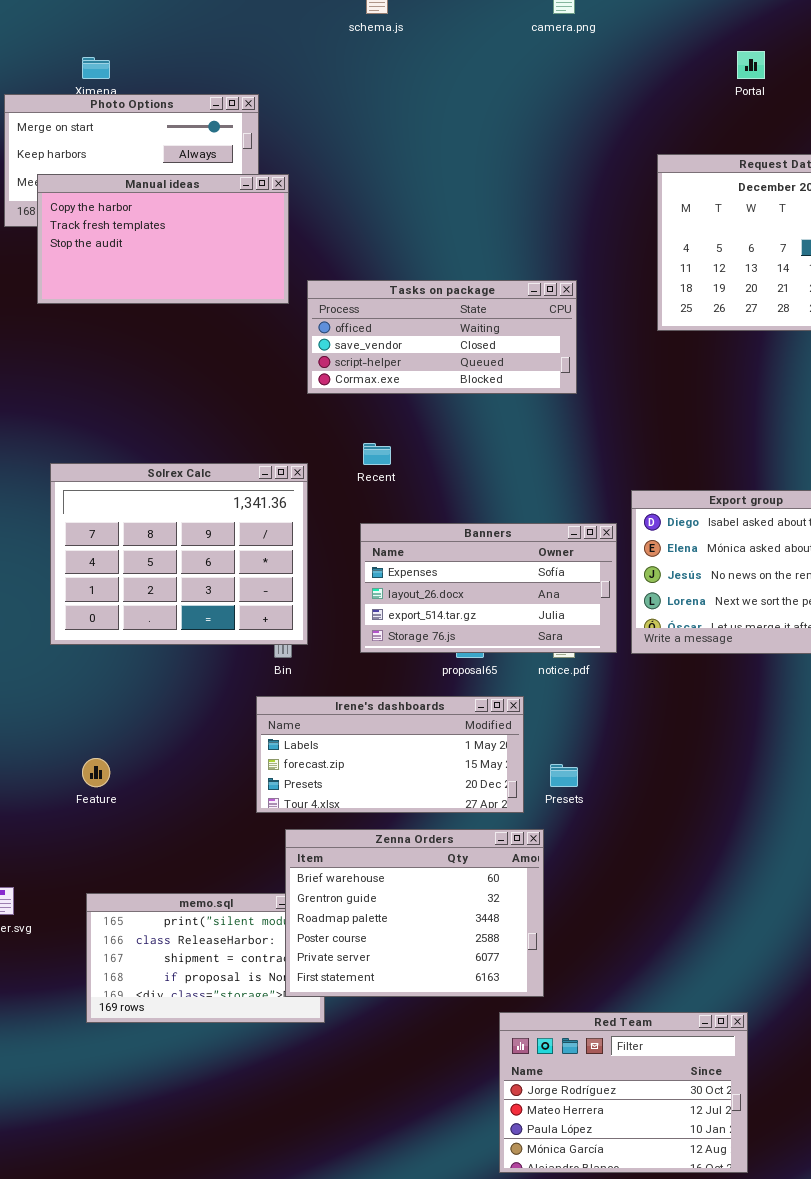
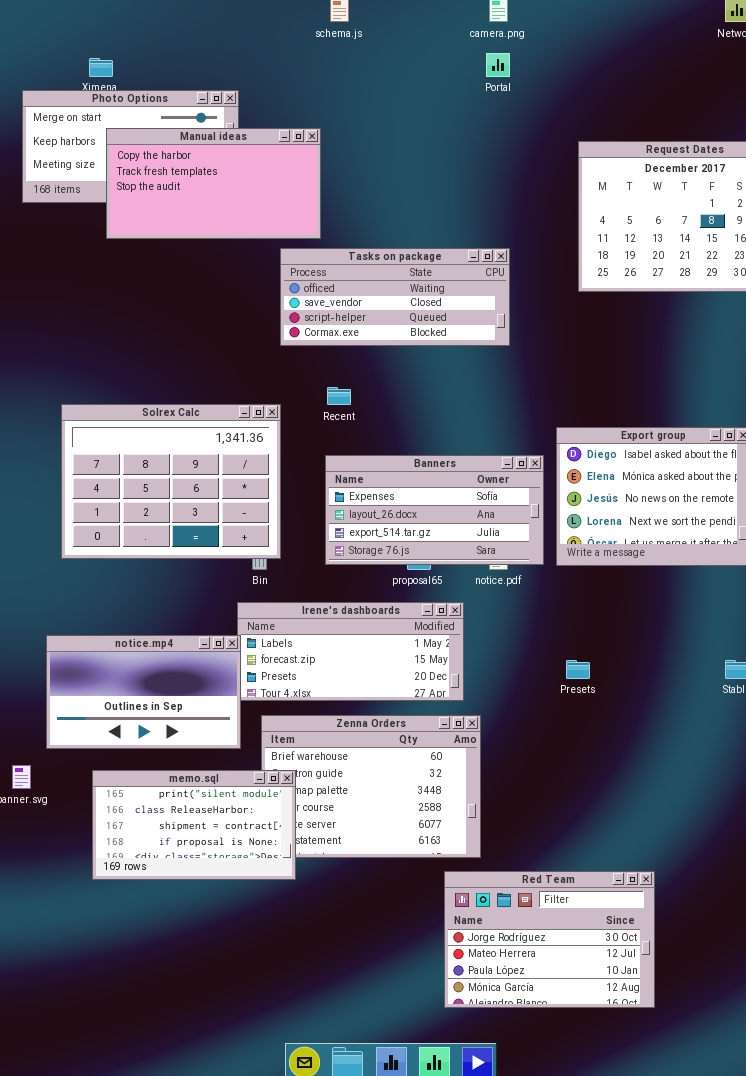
Portal: [737,51,765,79] -> [486,53,510,77], moved
Manual ideas: [37,174,289,304] -> [106,128,321,239], moved
notice.mp4: none -> [46,635,241,749], opened
Presets: [550,764,578,787] -> [566,660,590,679], moved
memo.sql: [86,893,325,1023] -> [92,770,296,880], raised

